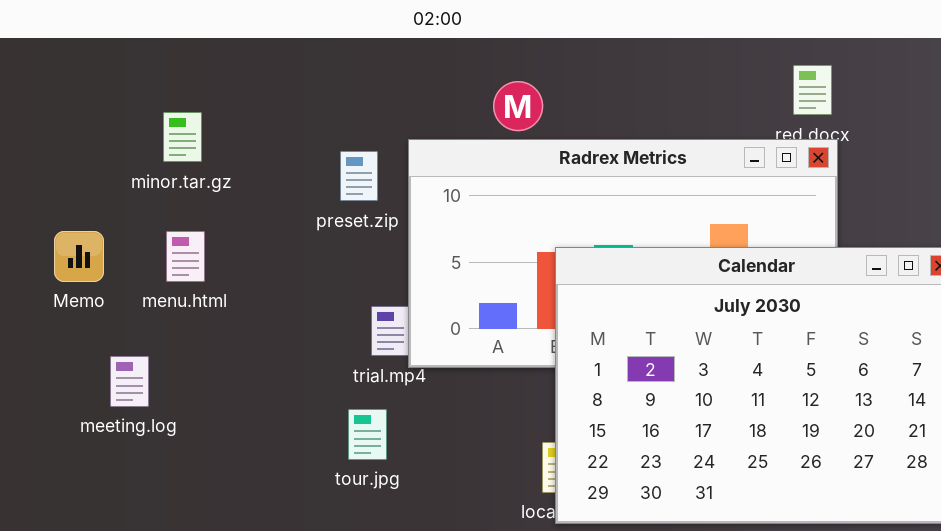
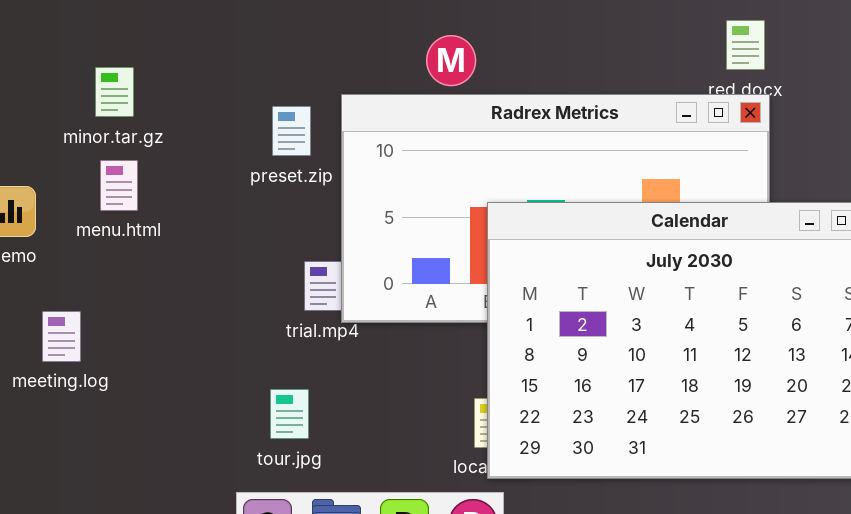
menu.html: [166,231,205,282] -> [100,160,138,211], moved
tour.jpg: [348,409,387,460] -> [270,389,309,439], moved

